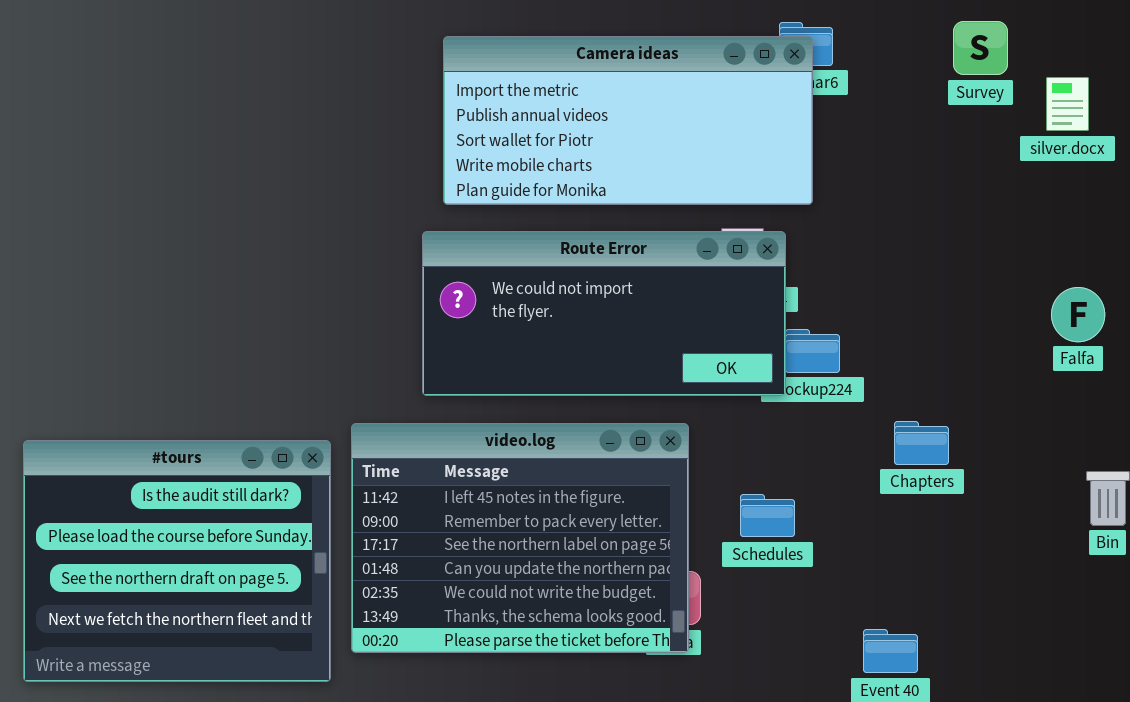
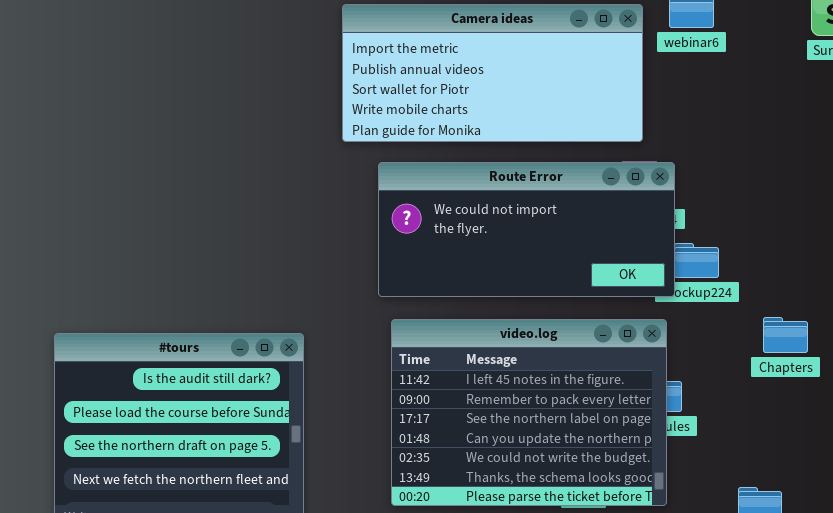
Camera ideas: [443,36,813,205] -> [342,4,643,142], moved
video.log: [351,423,689,653] -> [391,319,667,506], moved

